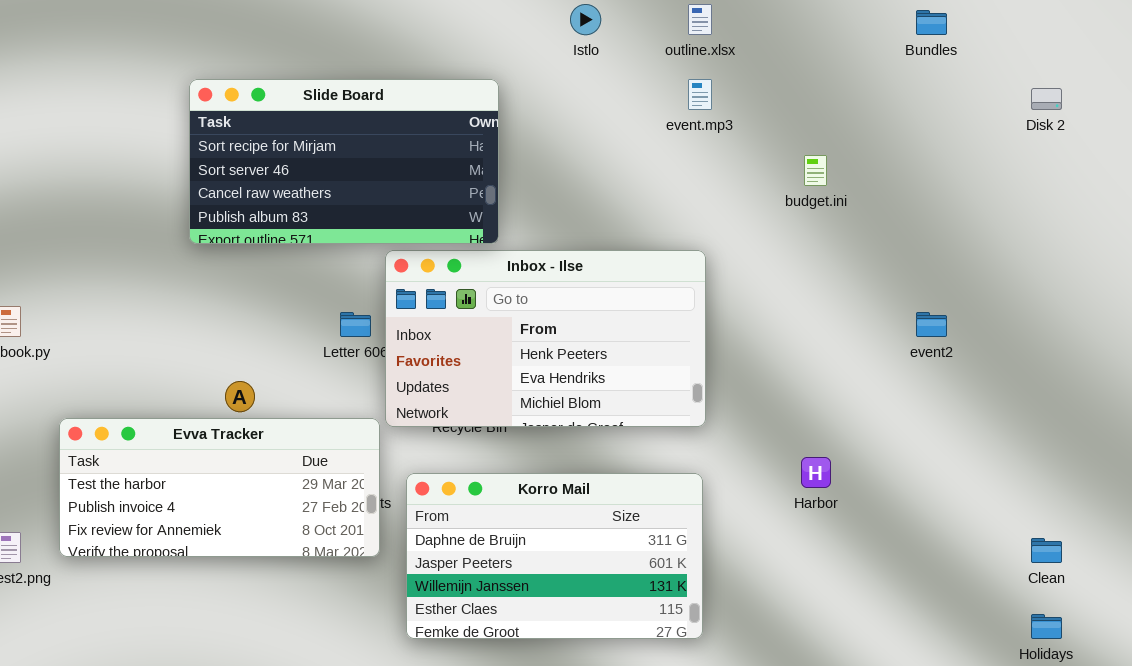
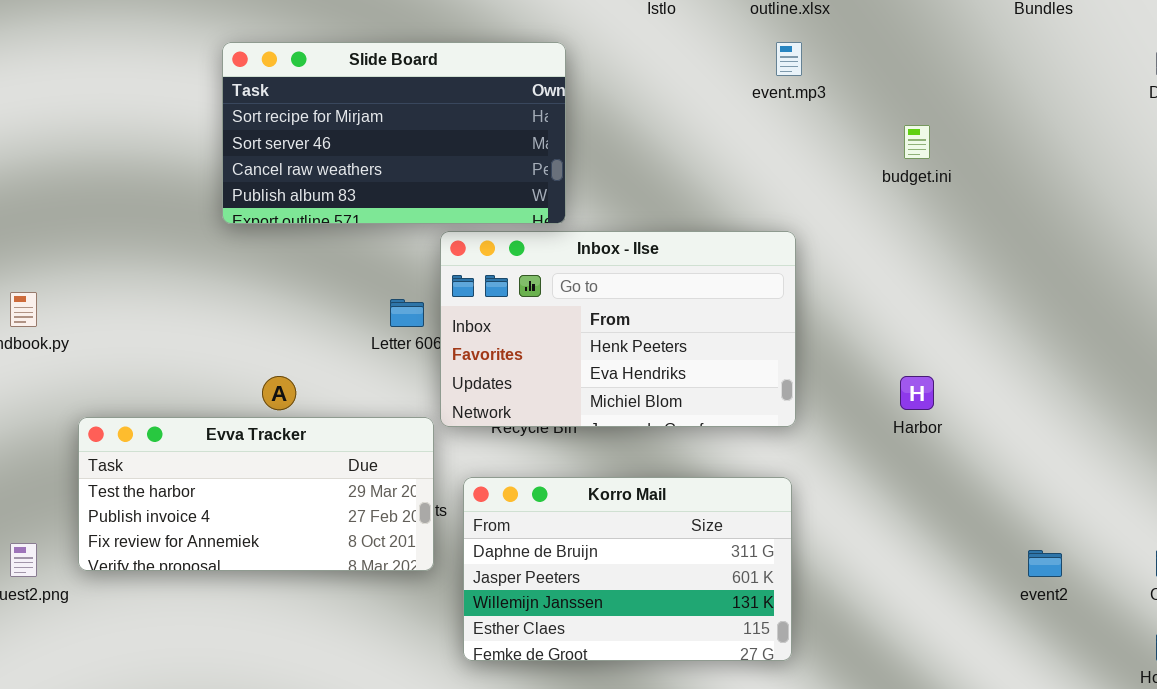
event2: [916,312,947,337] -> [1028,550,1062,577], moved
Harbor: [801,457,831,488] -> [900,376,934,410], moved

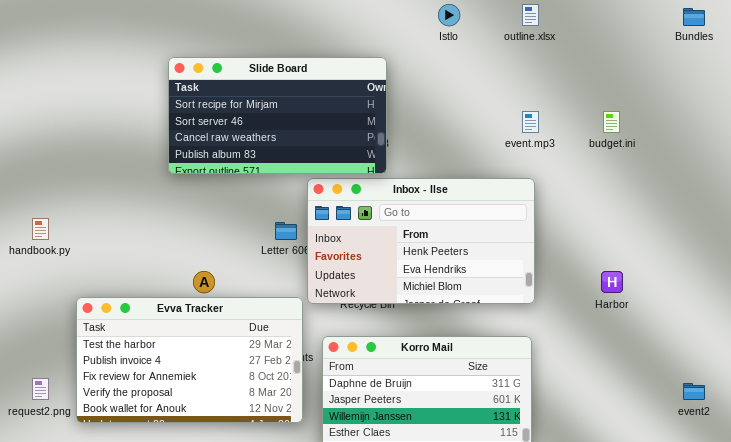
event.mp3: [776,42,802,76] -> [522,111,539,133], moved
Evva Tracker: [78,417,434,571] -> [76,297,303,423], resized

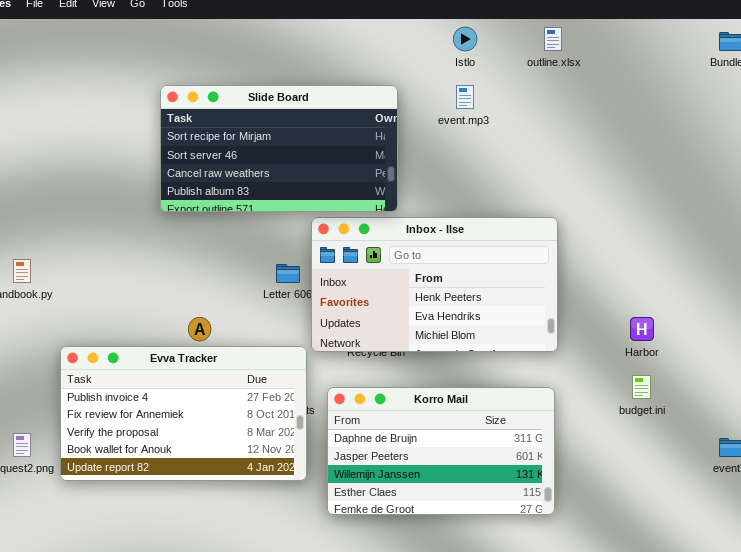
event.mp3: [522,111,539,133] -> [456,85,474,109], moved
budget.ini: [603,111,620,133] -> [632,375,651,399], moved
Evva Tracker: [76,297,303,423] -> [60,346,307,481], scrolled down 1 row

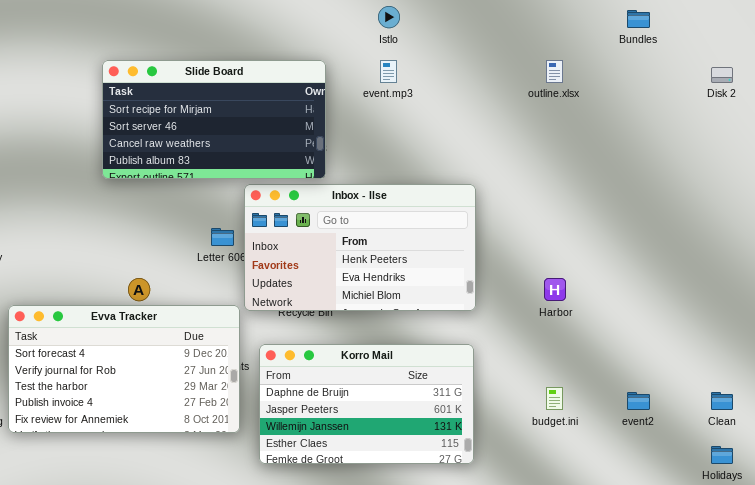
outline.xlsx: [544,27,562,51] -> [546,60,563,83], moved
Evva Tracker: [60,346,307,481] -> [8,305,240,433], scrolled up 3 rows
budget.ini: [632,375,651,399] -> [546,387,563,410], moved

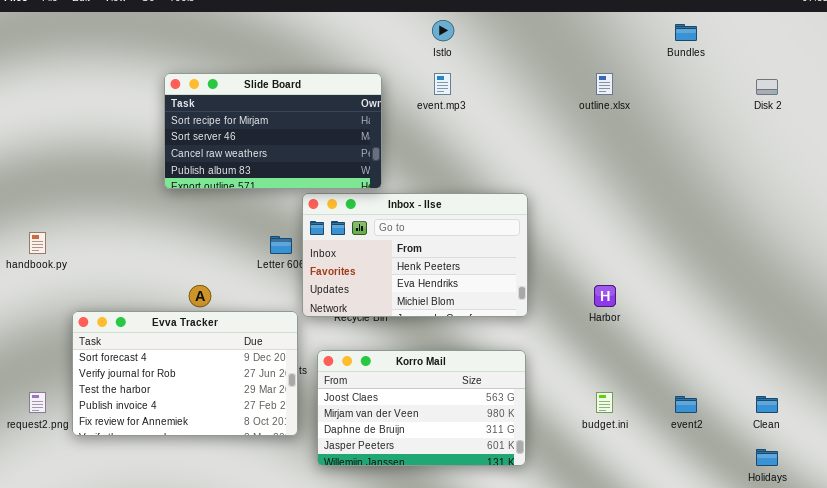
Korro Mail: [259,344,474,464] -> [317,350,526,466], scrolled up 2 rows

